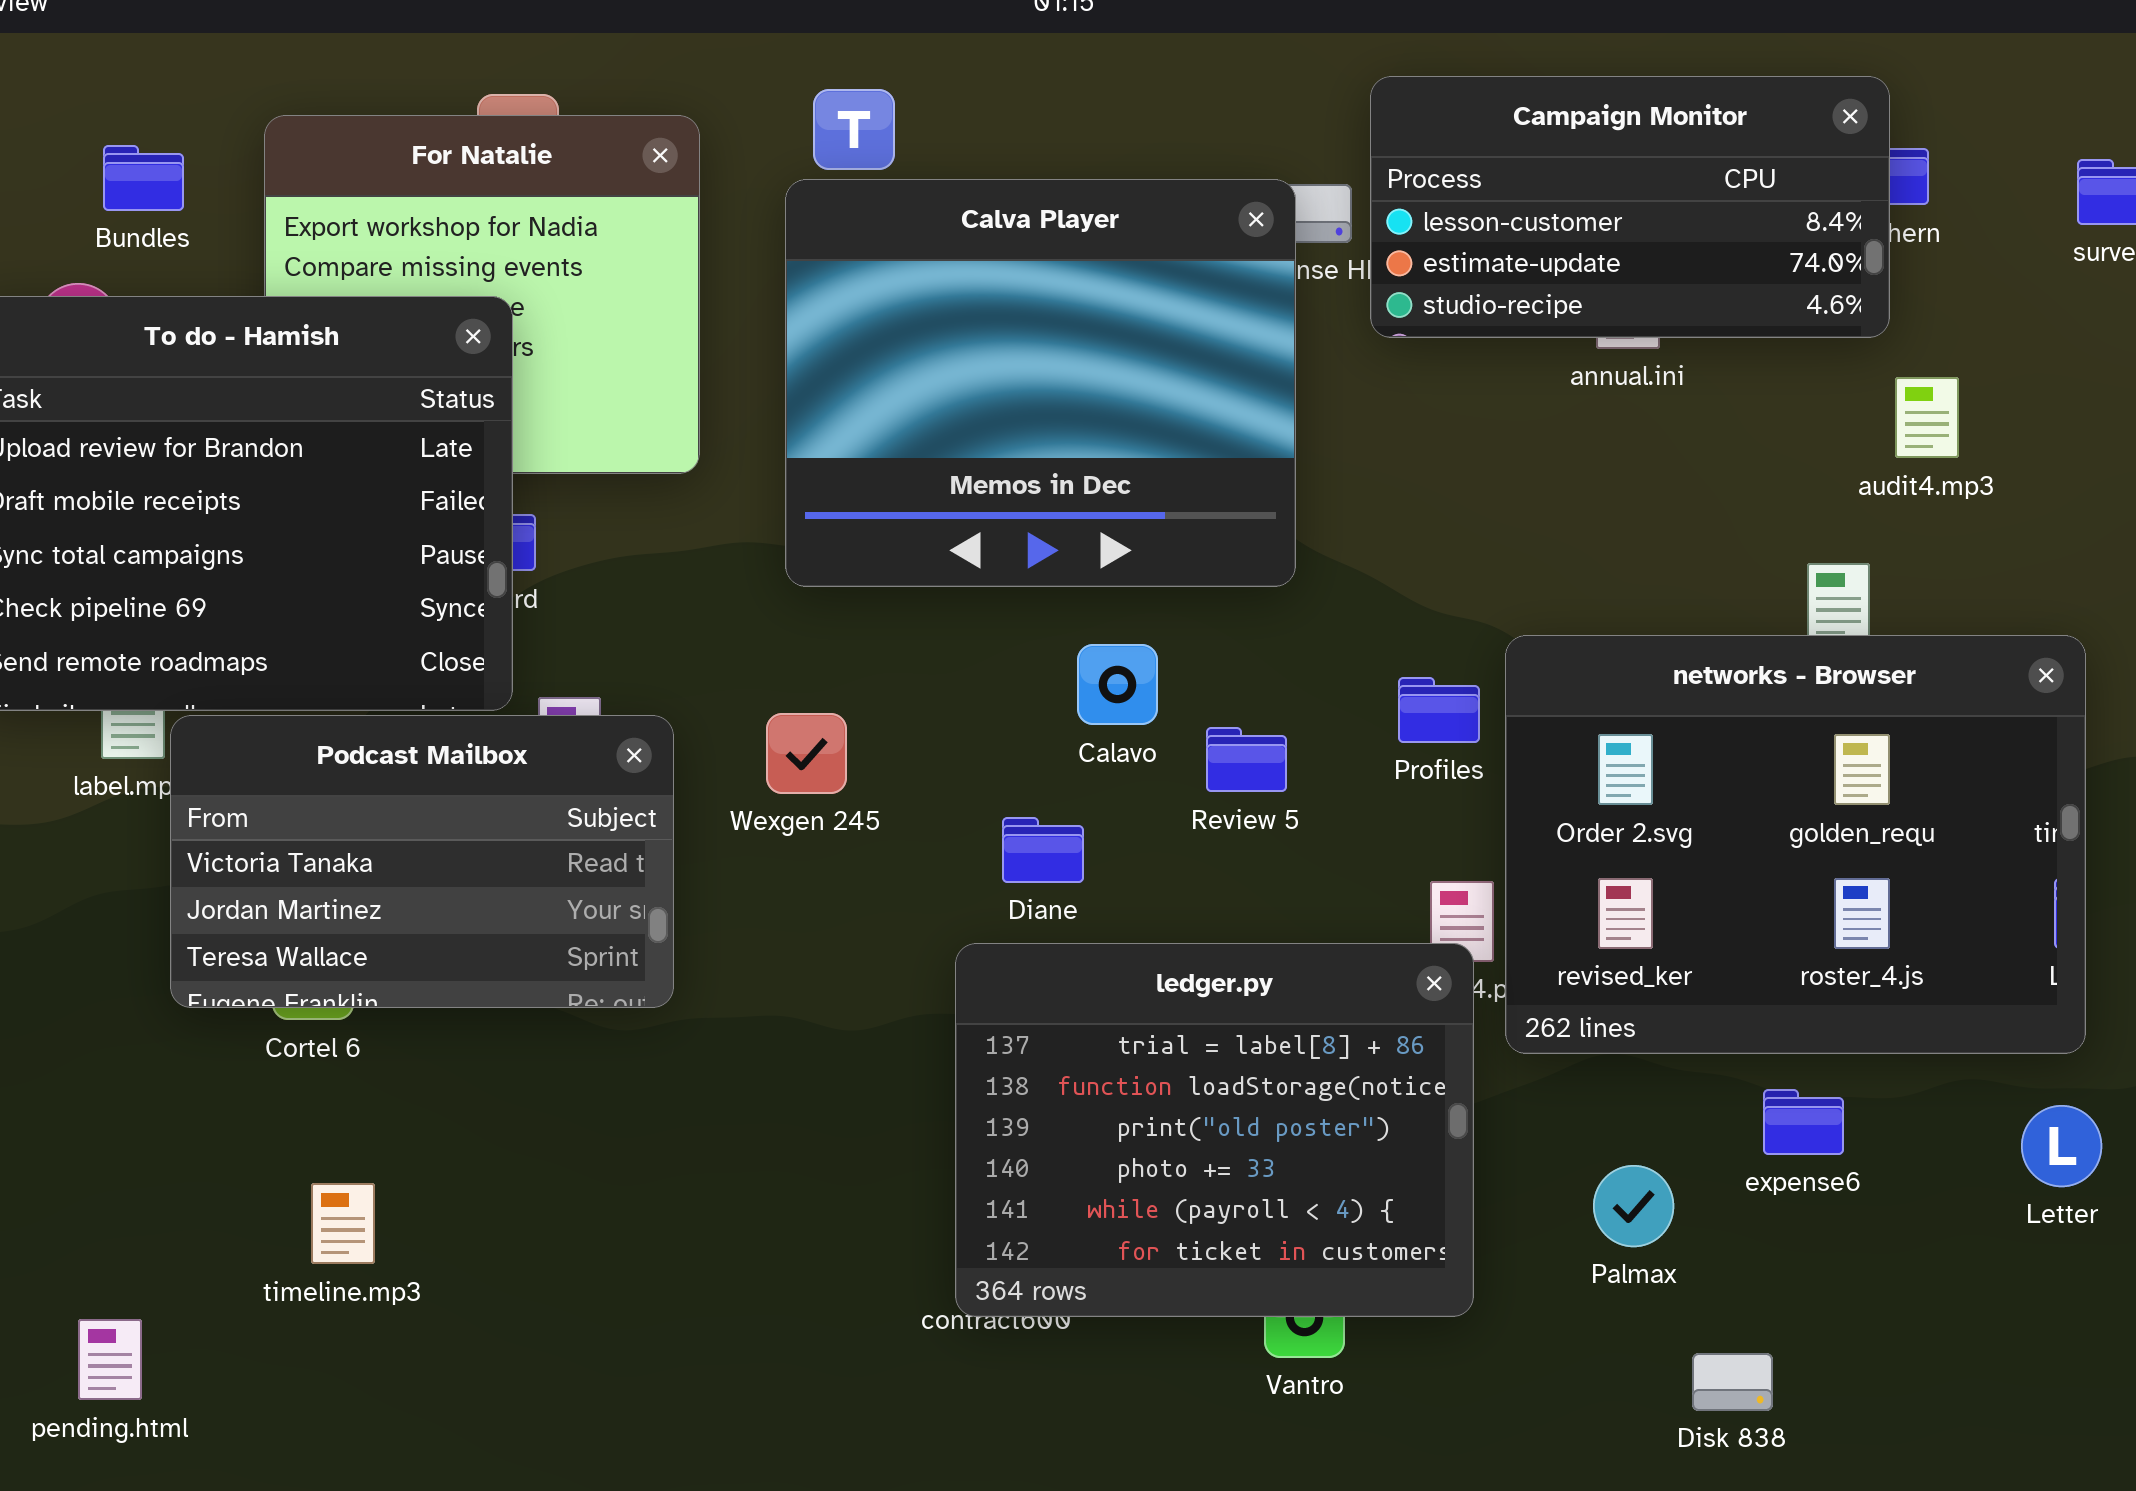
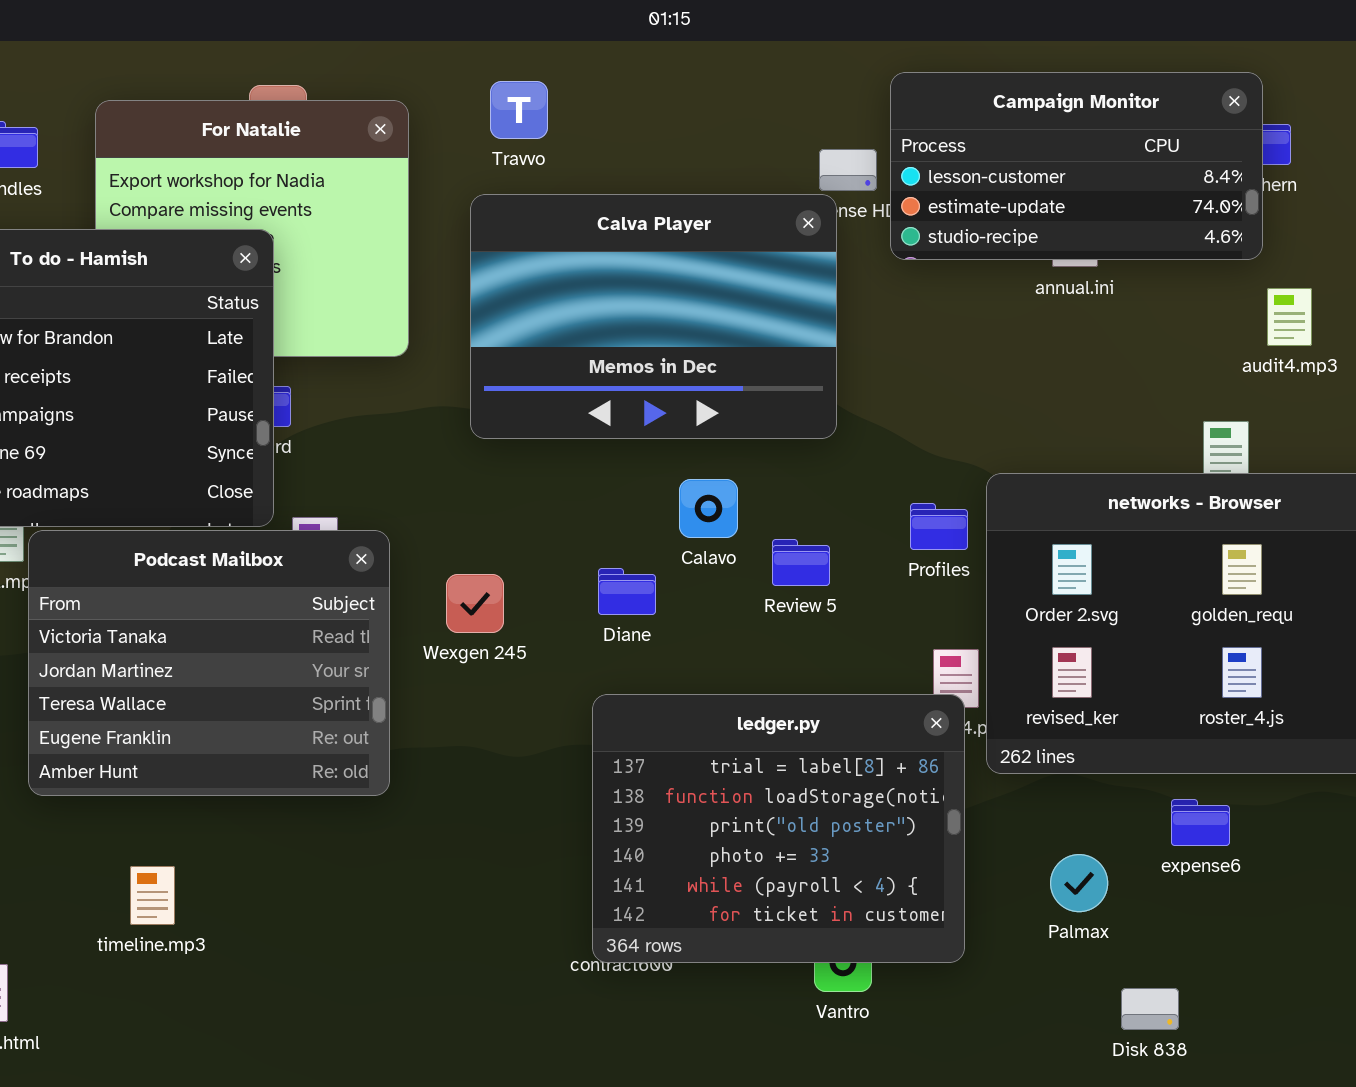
Calva Player: [785,179,1296,587] -> [470,194,837,439], resized
Wexgen 245: [766,713,847,794] -> [446,574,504,633], moved
Podcast Mailbox: [170,715,674,1008] -> [28,530,390,796], resized
Diane: [1002,817,1084,883] -> [598,568,656,615], moved

